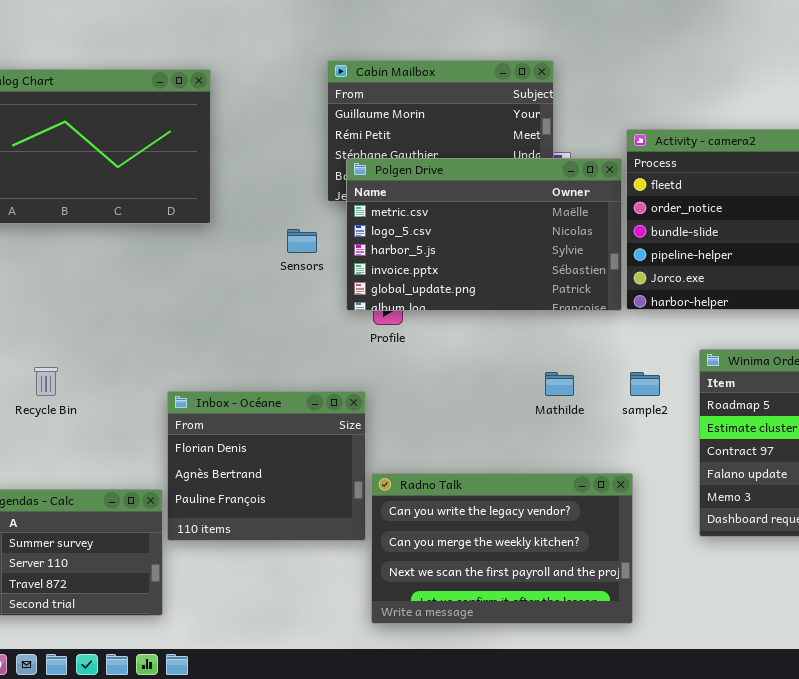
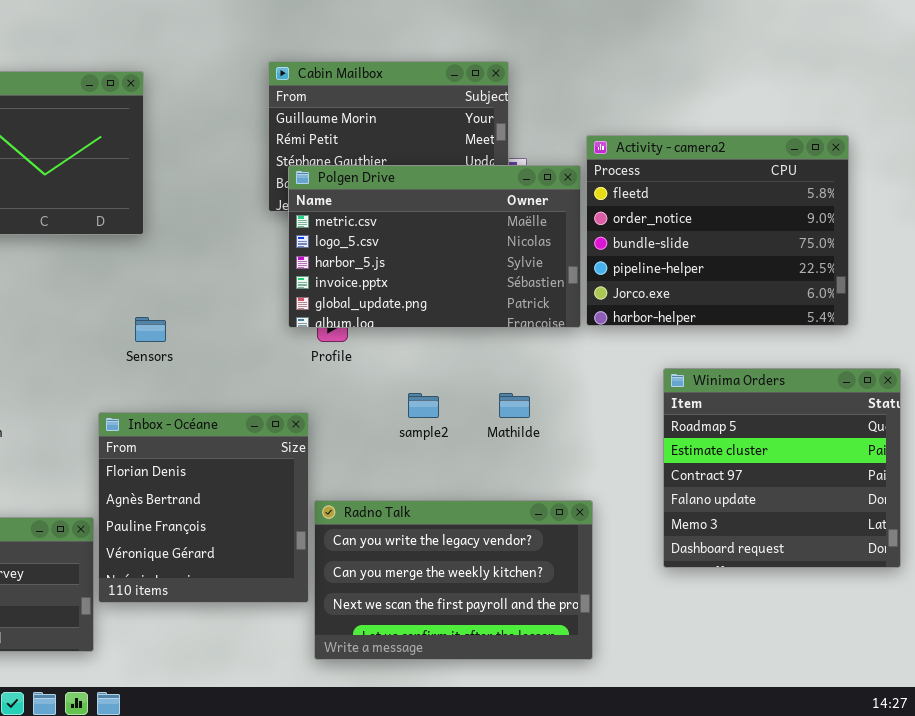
Sensors: [287,229,317,253] -> [135,317,166,342], moved
sample2: [630,372,660,396] -> [408,393,439,418], moved
Inbox - Océane: [167,391,366,541] -> [98,412,309,603], resized

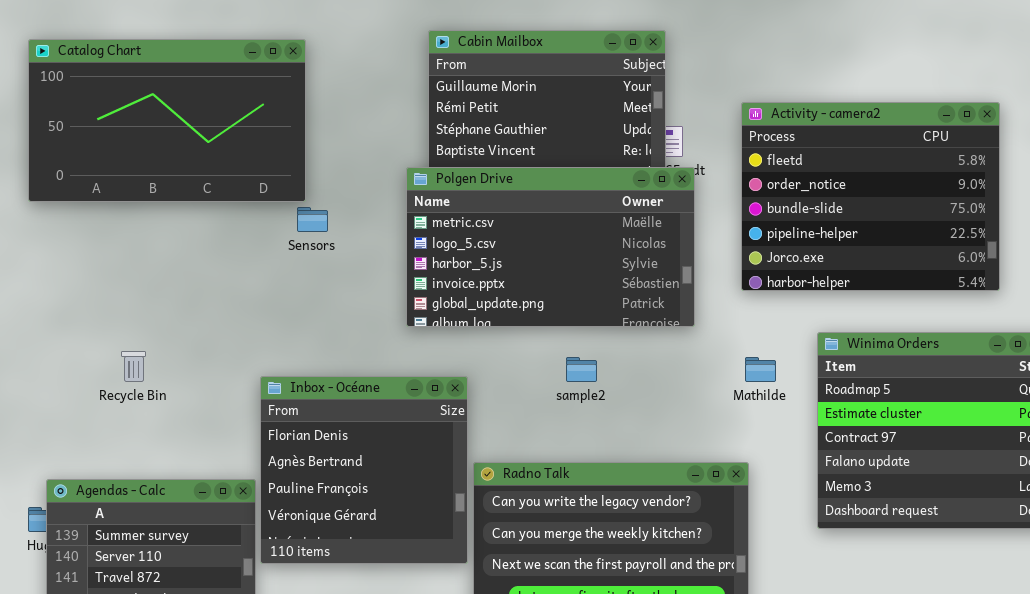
Polgen Drive: [288,165,581,328] -> [406,167,695,327], moved
Sensors: [135,317,166,342] -> [297,207,328,232], moved
Mathilde: [499,393,530,418] -> [745,357,776,382], moved

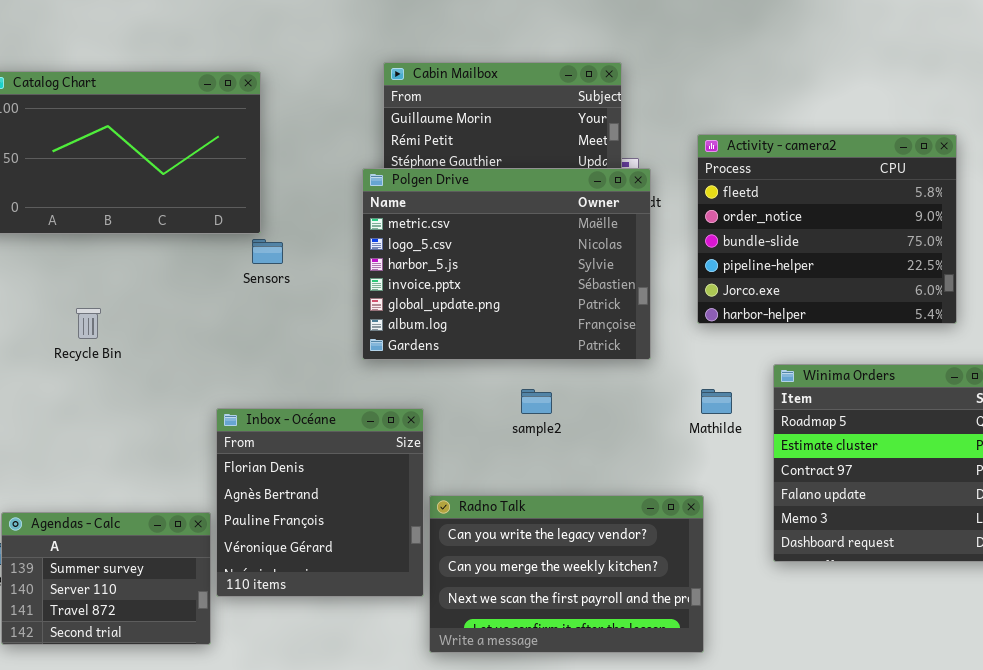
Polgen Drive: [406,167,695,327] -> [362,168,651,360], resized
Recycle Bin: [121,351,146,382] -> [76,308,101,339], moved

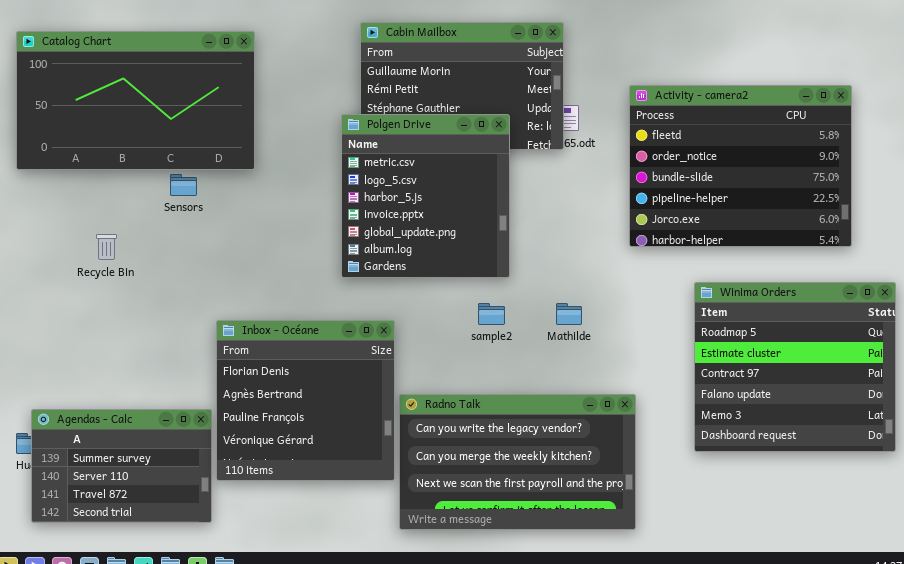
Polgen Drive: [362,168,651,360] -> [341,114,510,278], resized
Sensors: [252,239,283,264] -> [170,174,197,196], moved
Mathilde: [701,389,732,414] -> [556,303,582,325], moved

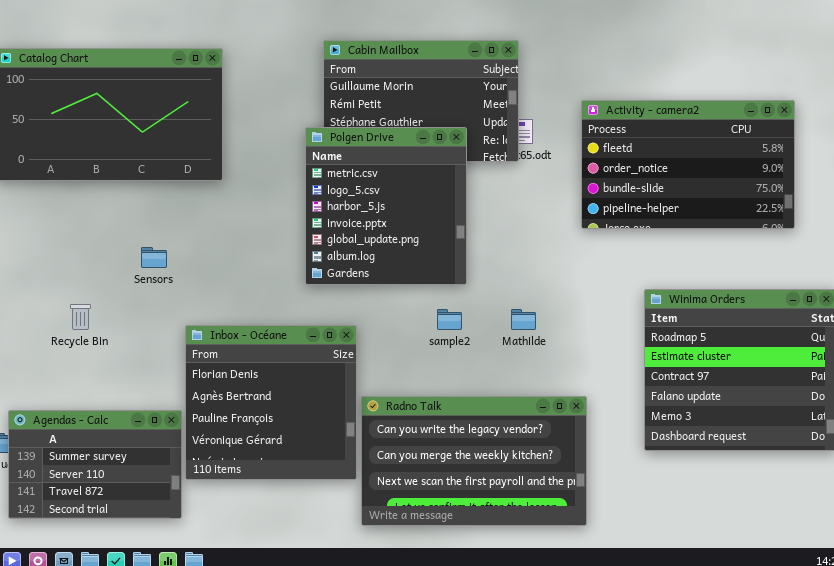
Activity - camera2: [629,85,852,247] -> [581,100,795,229], resized
Sensors: [170,174,197,196] -> [141,247,167,268], moved
Recycle Bin: [96,234,117,260] -> [70,304,91,330], moved

